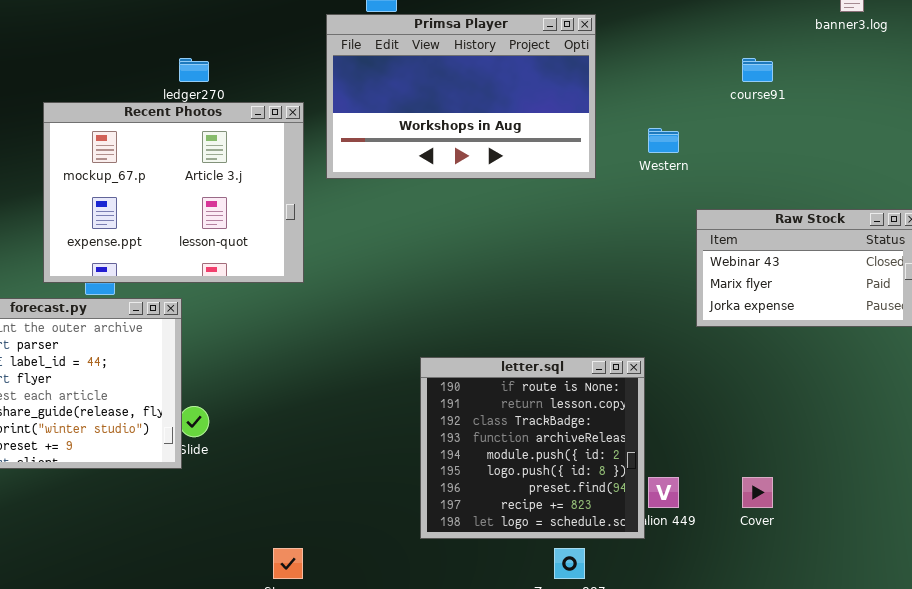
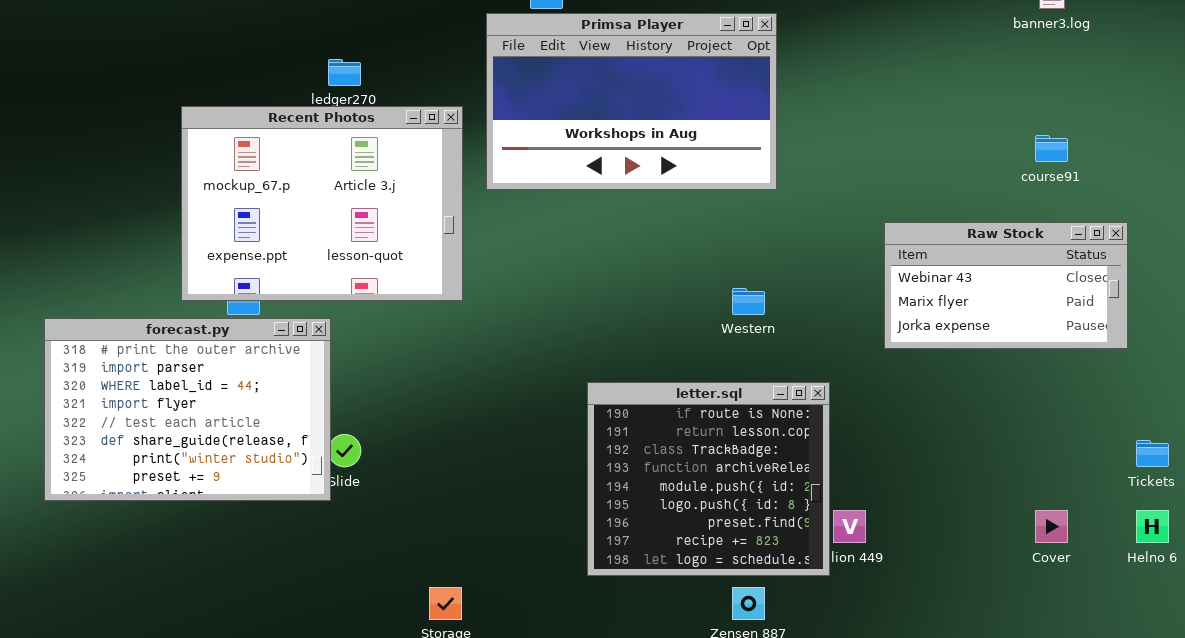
course91: [742,58,773,82] -> [1035,135,1068,162], moved
Western: [648,128,679,153] -> [732,288,765,315], moved
Cover: [742,477,773,508] -> [1035,510,1068,543], moved

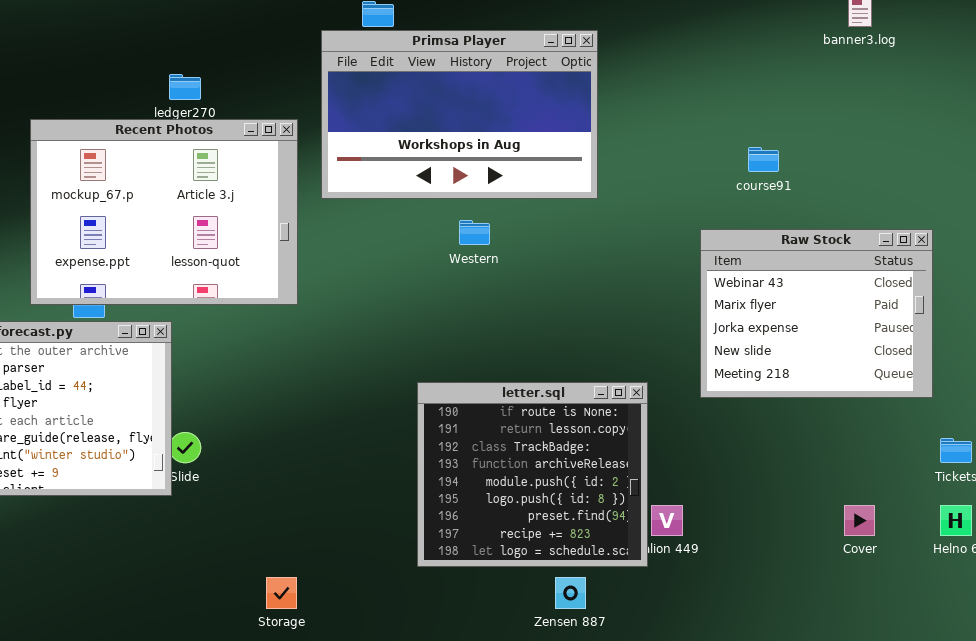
course91: [1035,135,1068,162] -> [748,147,779,172], moved
Raw Stock: [884,222,1128,349] -> [700,229,933,398], resized
Western: [732,288,765,315] -> [459,220,490,245], moved

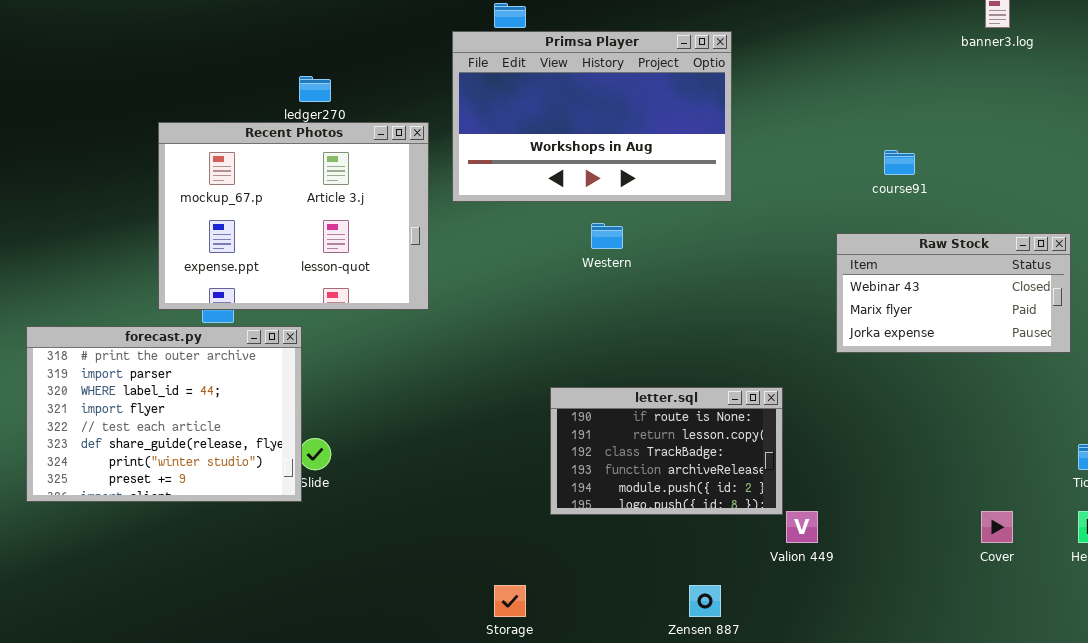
Raw Stock: [700,229,933,398] -> [836,233,1071,353], resized
letter.sql: [417,382,648,567] -> [550,387,783,515], resized
Storage: [266,577,297,609] -> [494,585,526,617], moved

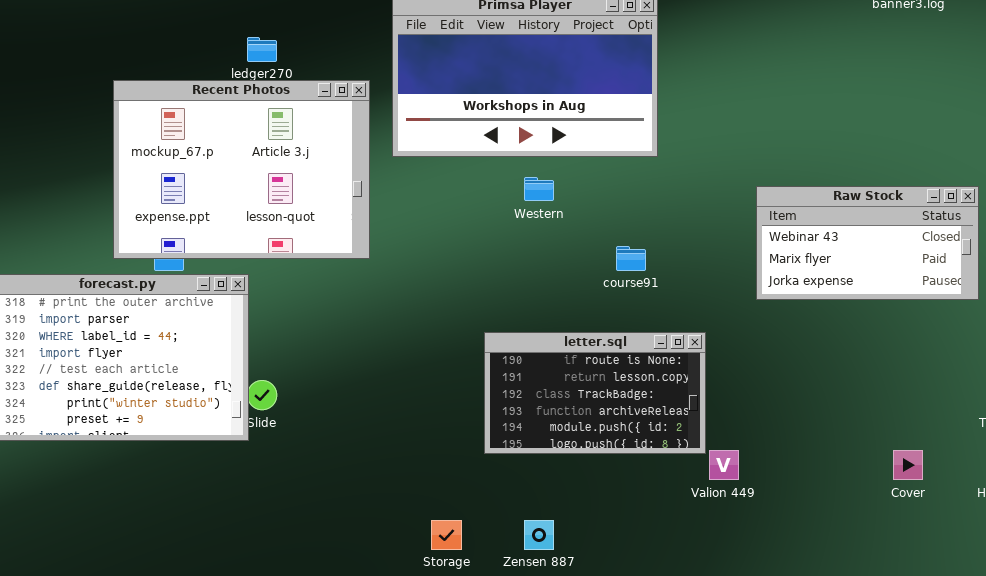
course91: [884,150,915,175] -> [616,246,646,271], moved
Zensen 887: [689,585,721,617] -> [524,520,554,550], moved

